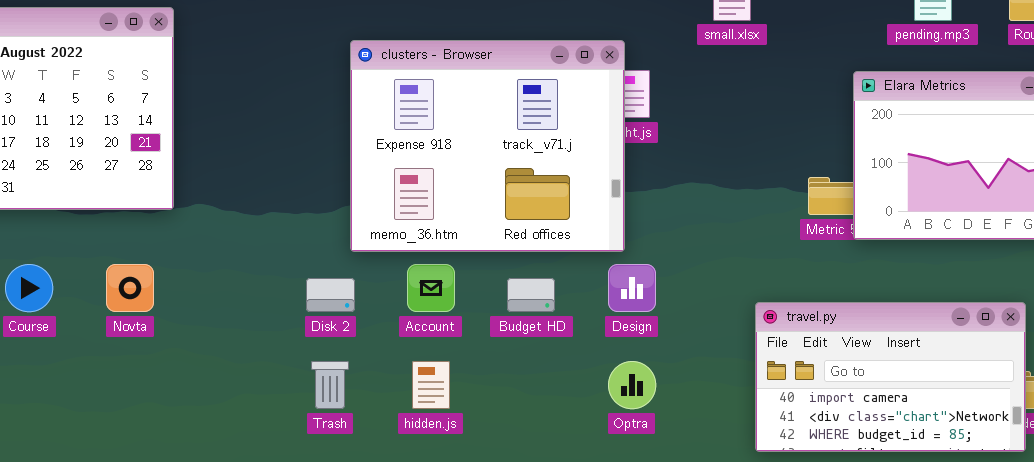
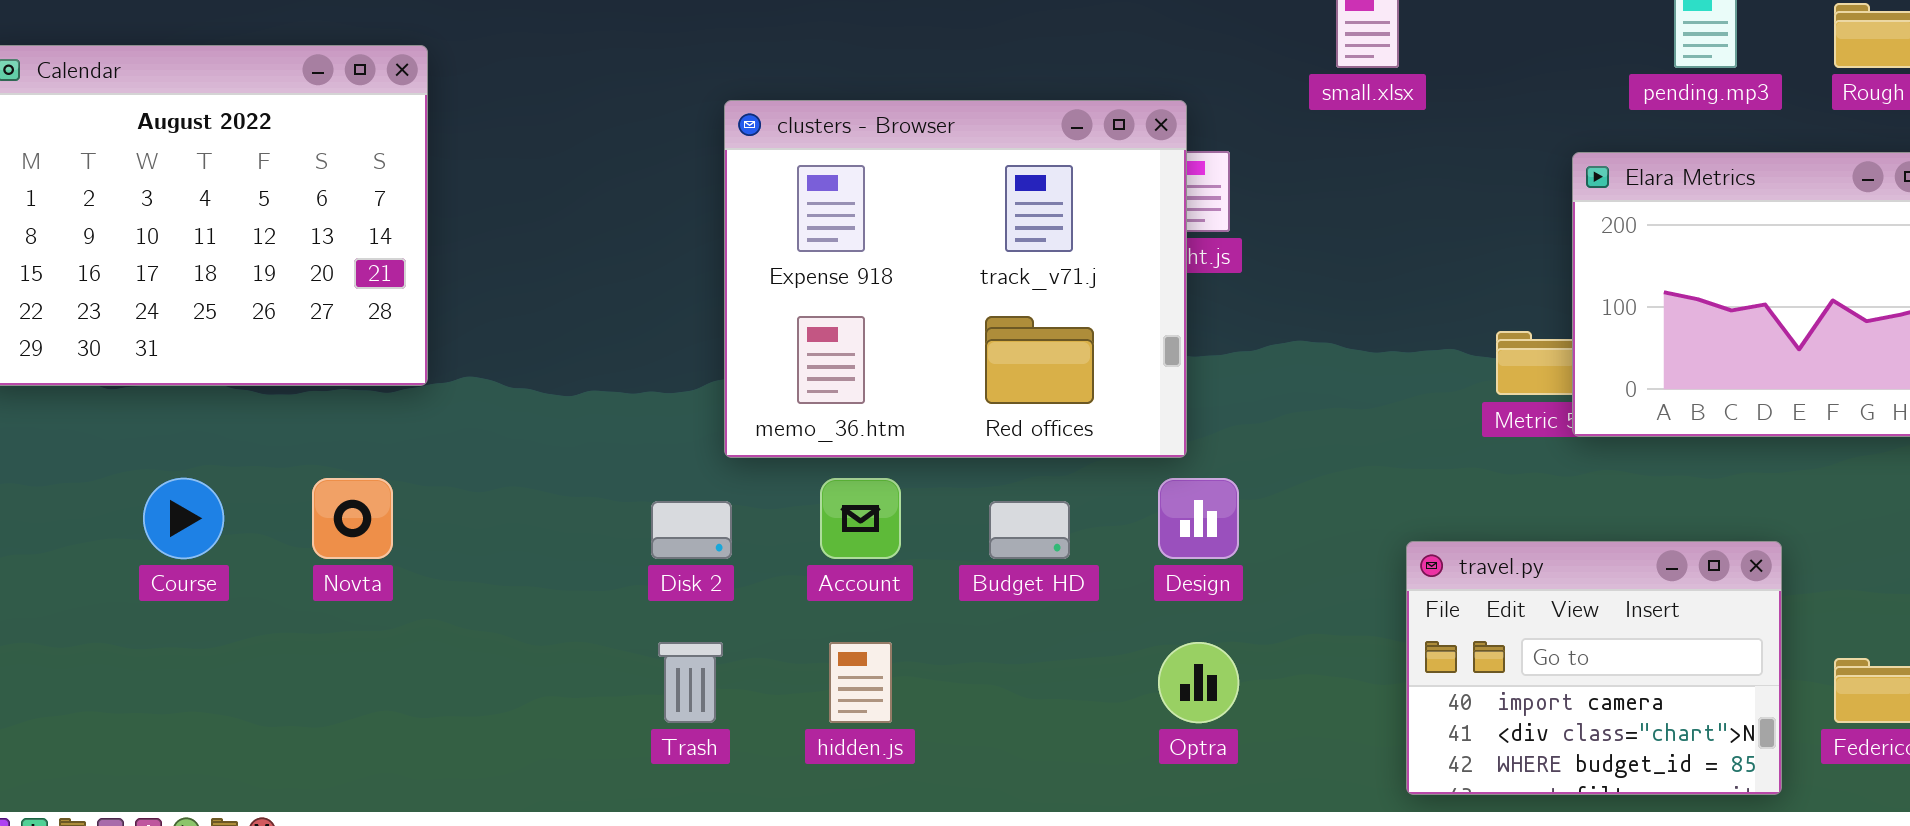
travel.py: [755,302,1026,452] -> [1406,541,1782,795], resized

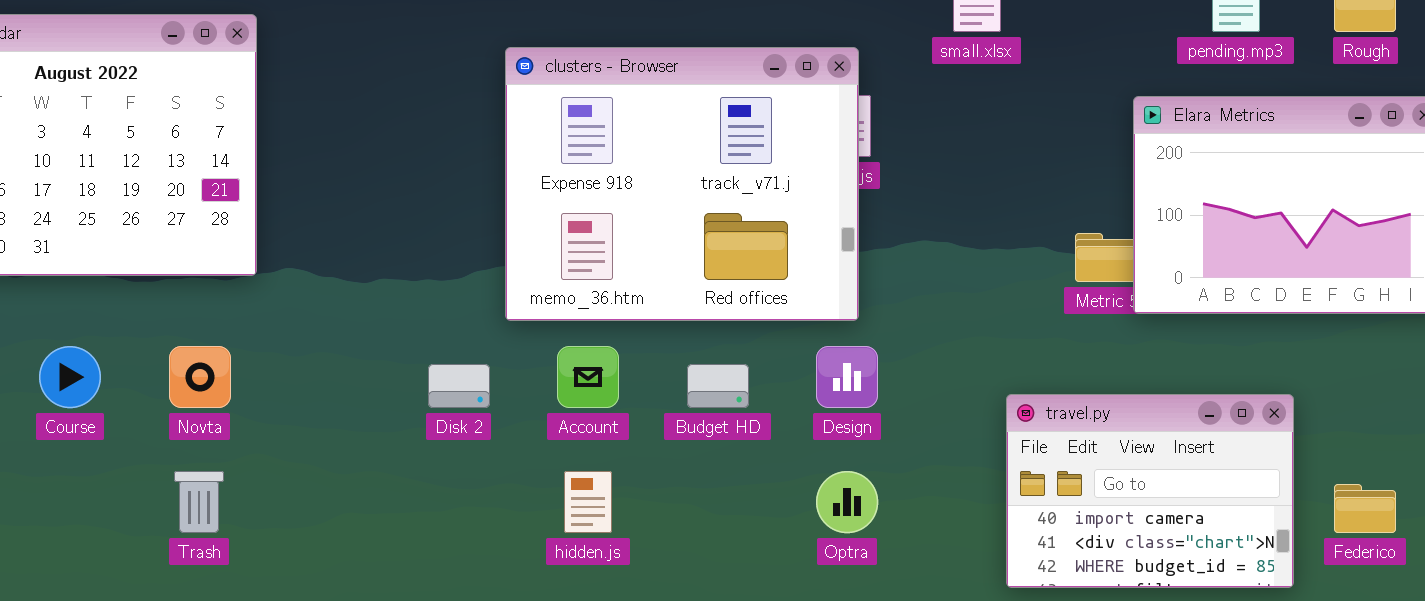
clusters - Browser: [724,100,1187,458] -> [505,47,859,321], moved
Trash: [658,642,723,723] -> [174,471,224,533], moved

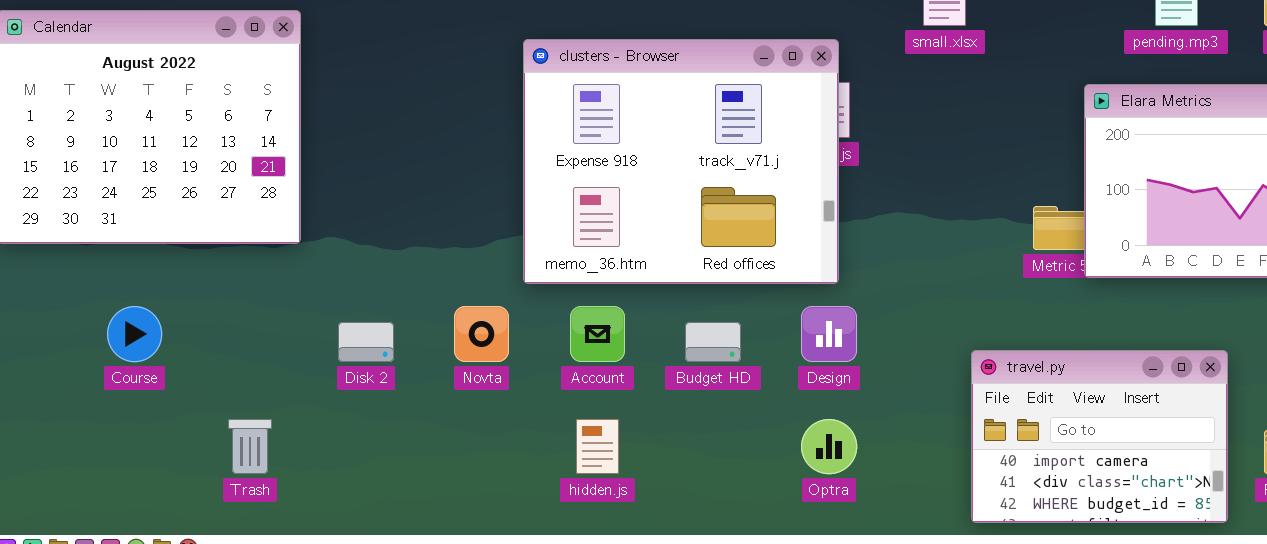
Novta: [169,346,231,408] -> [454,306,509,362], moved
Disk 2: [428,364,490,408] -> [338,322,394,362], moved

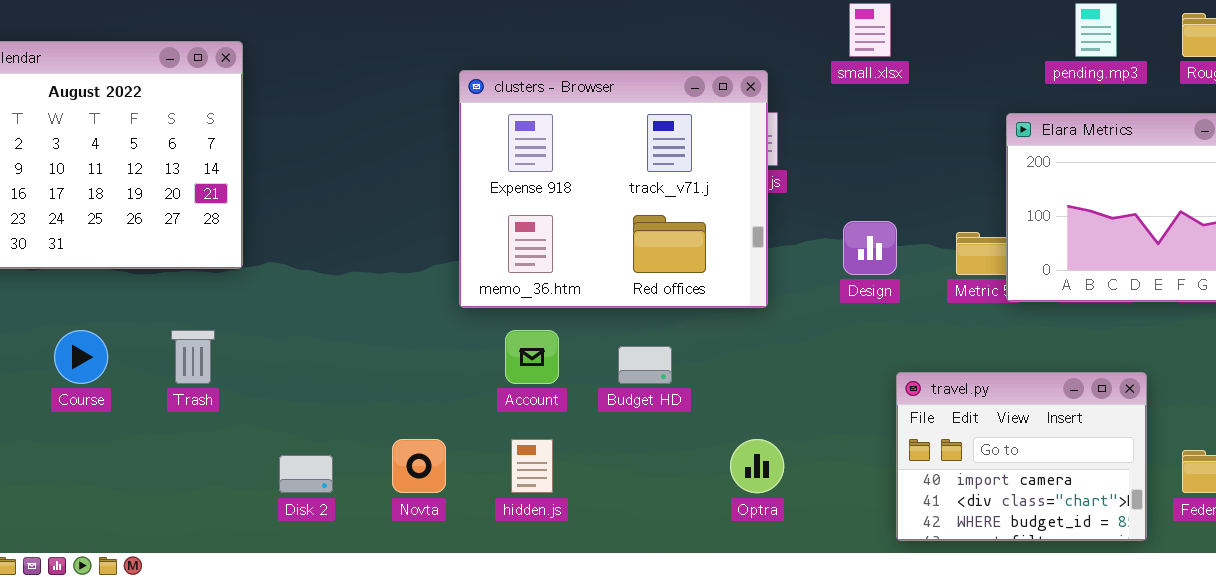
Novta: [454,306,509,362] -> [392,439,446,493], moved
Design: [801,306,857,362] -> [843,221,897,275], moved
Disk 2: [338,322,394,362] -> [279,455,333,493], moved
Trash: [228,419,272,474] -> [171,330,215,384], moved

